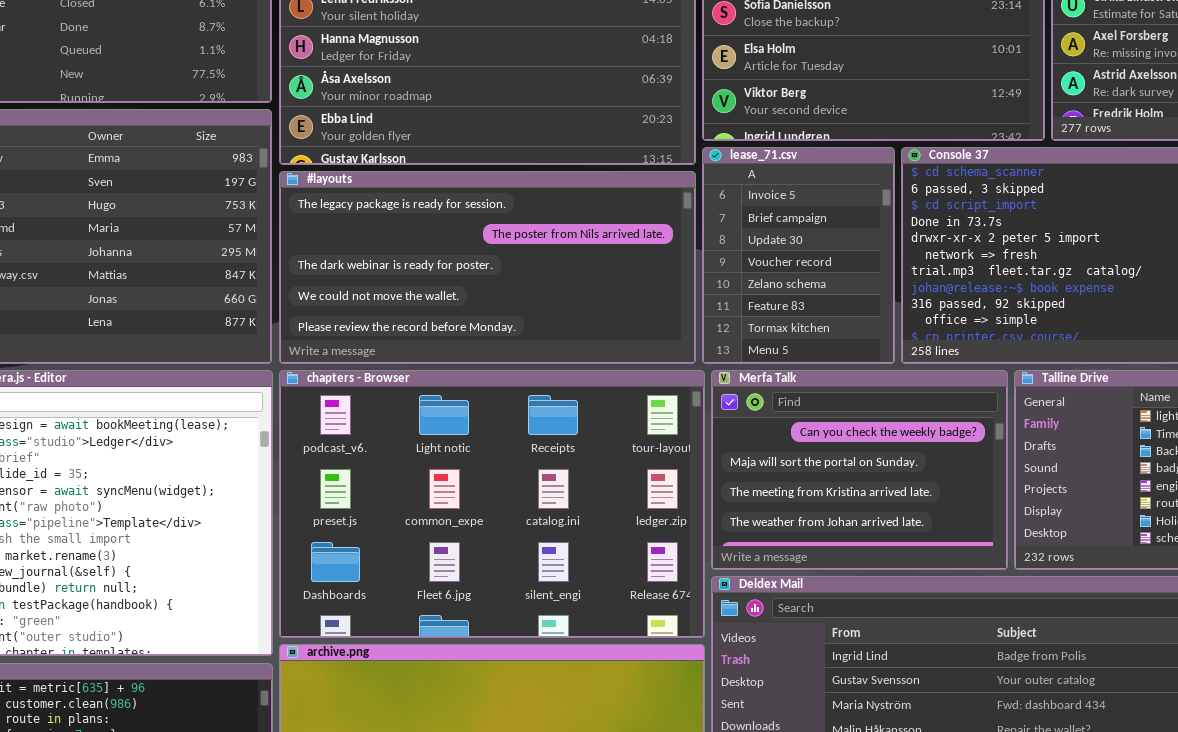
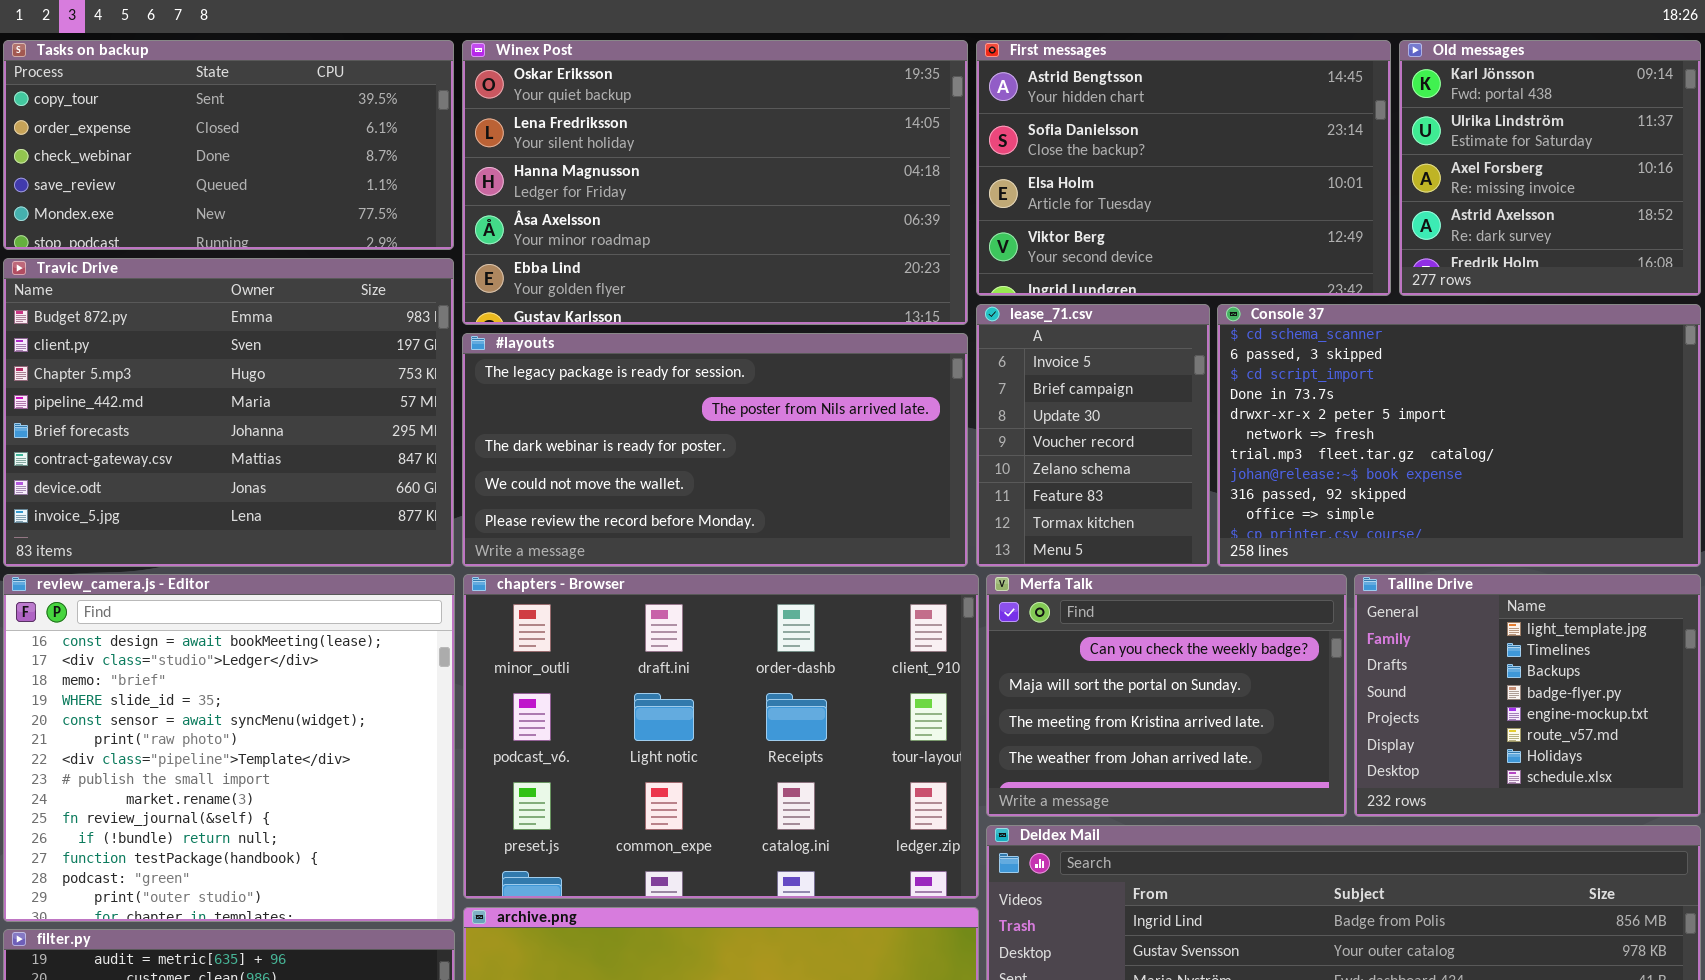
chapters - Browser: [279,370,705,638] -> [463,574,979,899], scrolled up 1 row

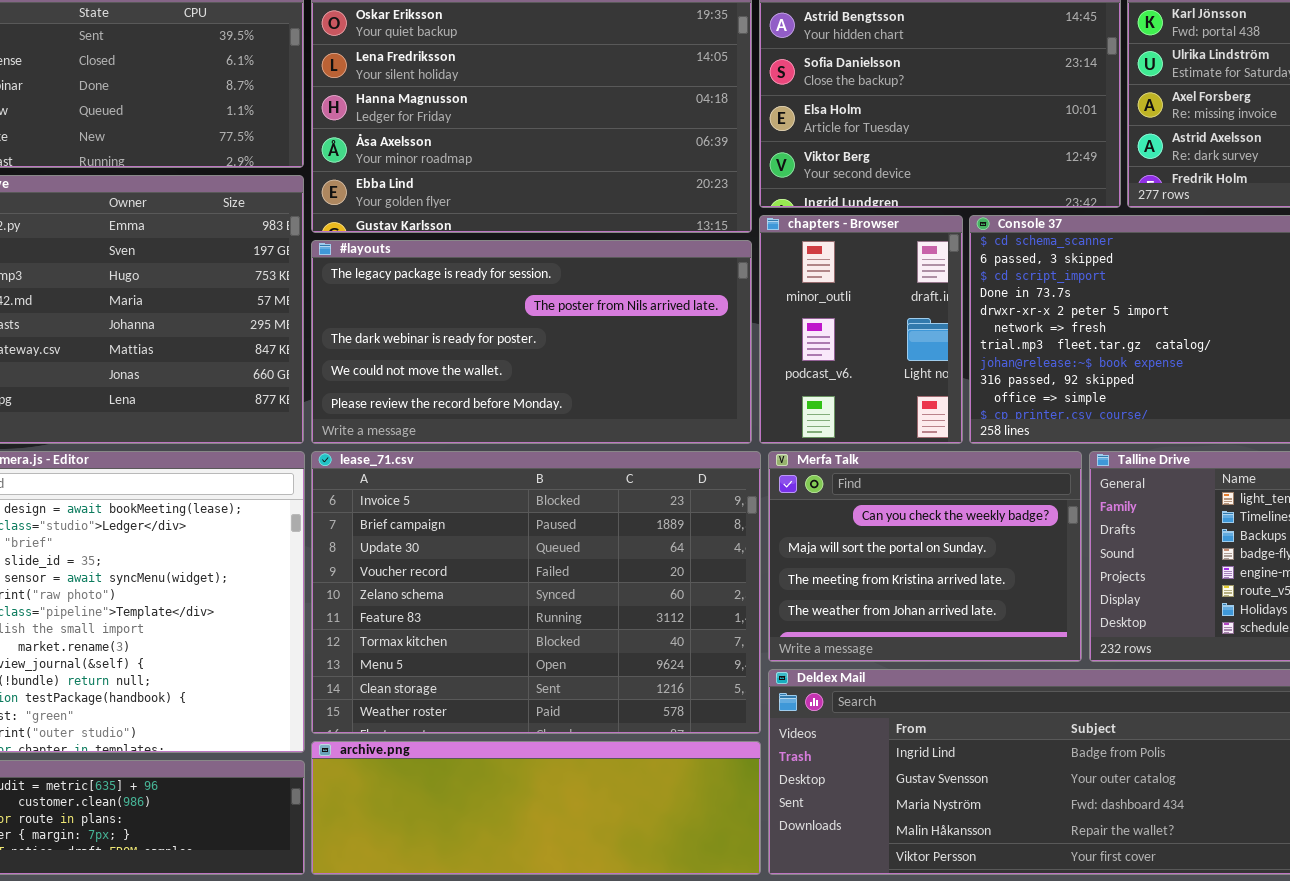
lease_71.csv: [976,304,1210,567] -> [311,451,761,734], moved, resized
chapters - Browser: [463,574,979,899] -> [759,215,963,444], moved, resized

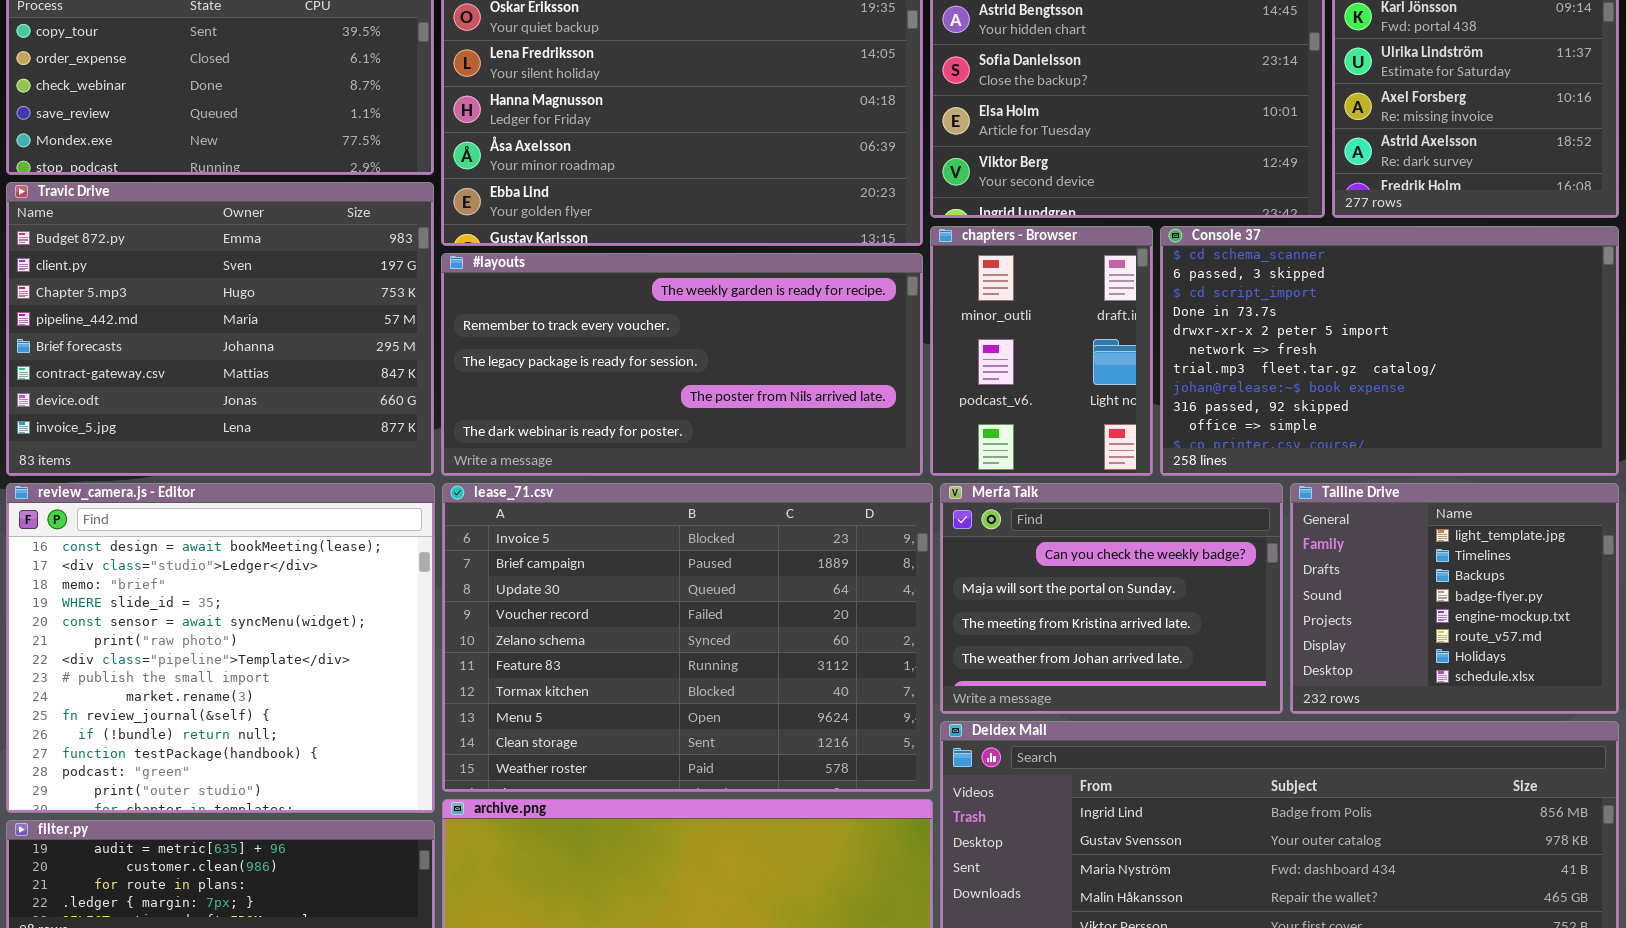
#layouts: [311,240,752,444] -> [441,253,923,476], scrolled up 2 rows

